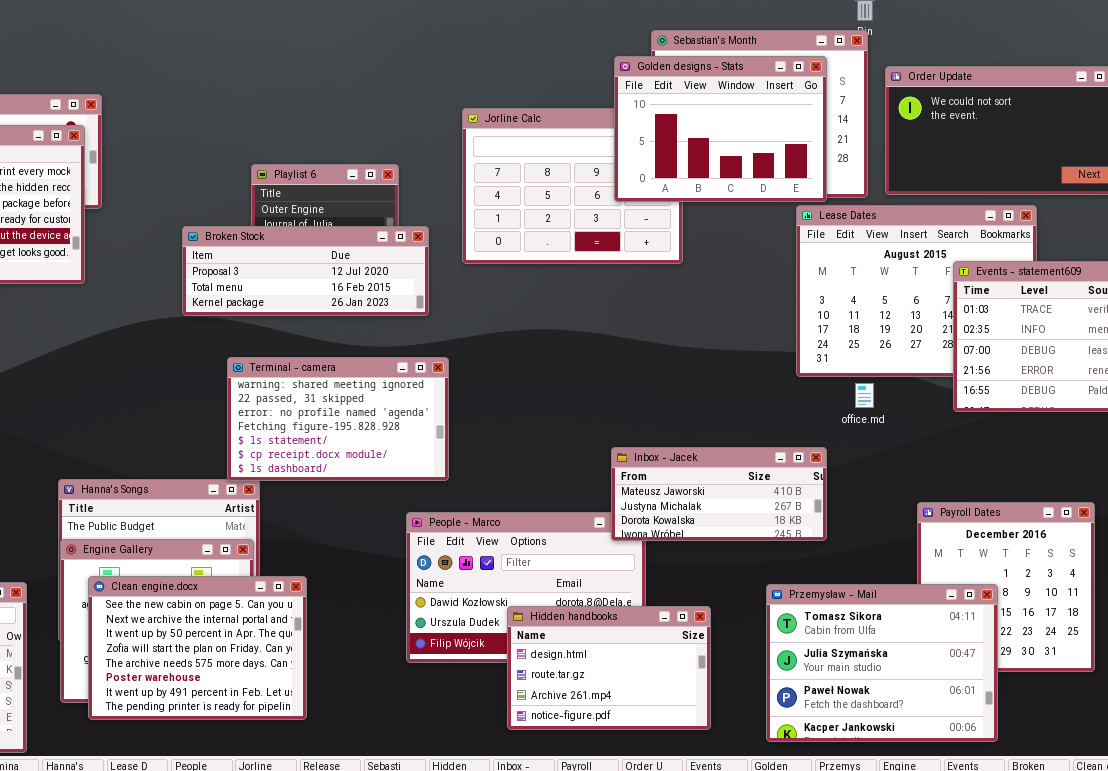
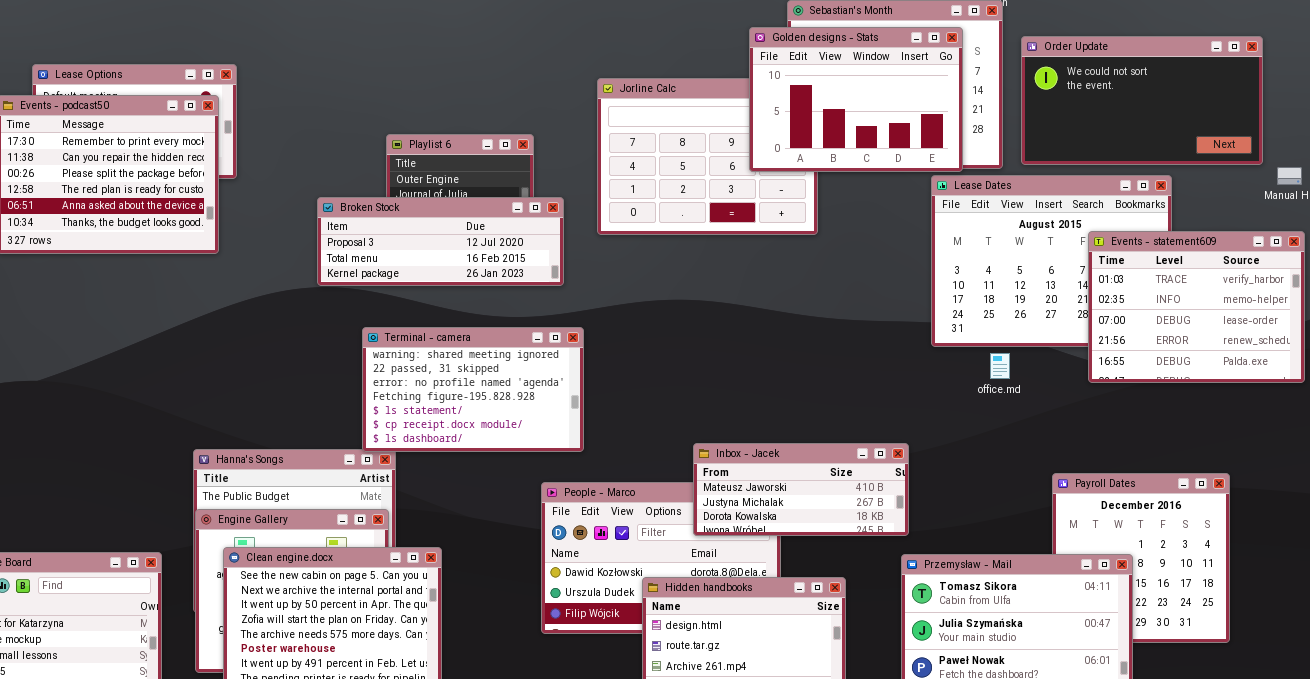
Inbox - Jacek: [611,447,827,541] -> [693,443,909,536], moved

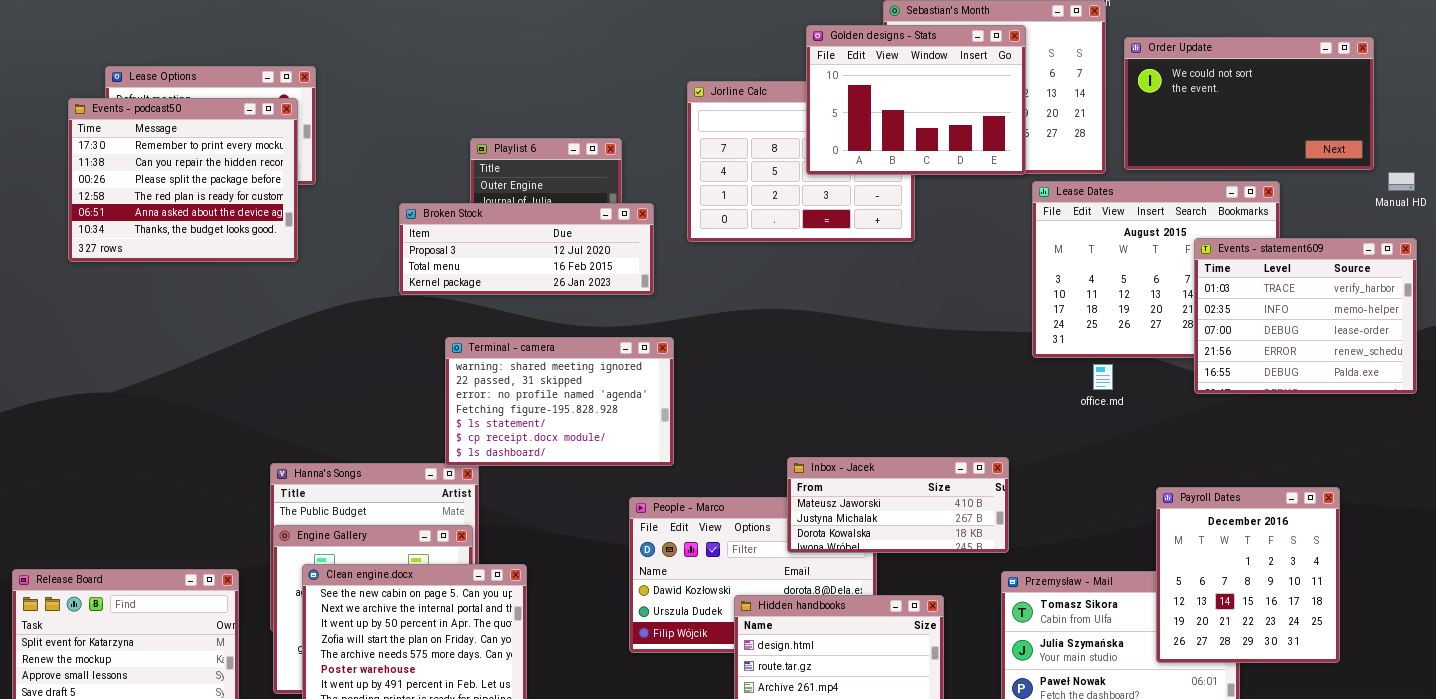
Golden designs - Stats: [749,27,963,172] -> [806,25,1026,175], moved
Payroll Dates: [1052,473,1230,643] -> [1156,487,1340,663], raised

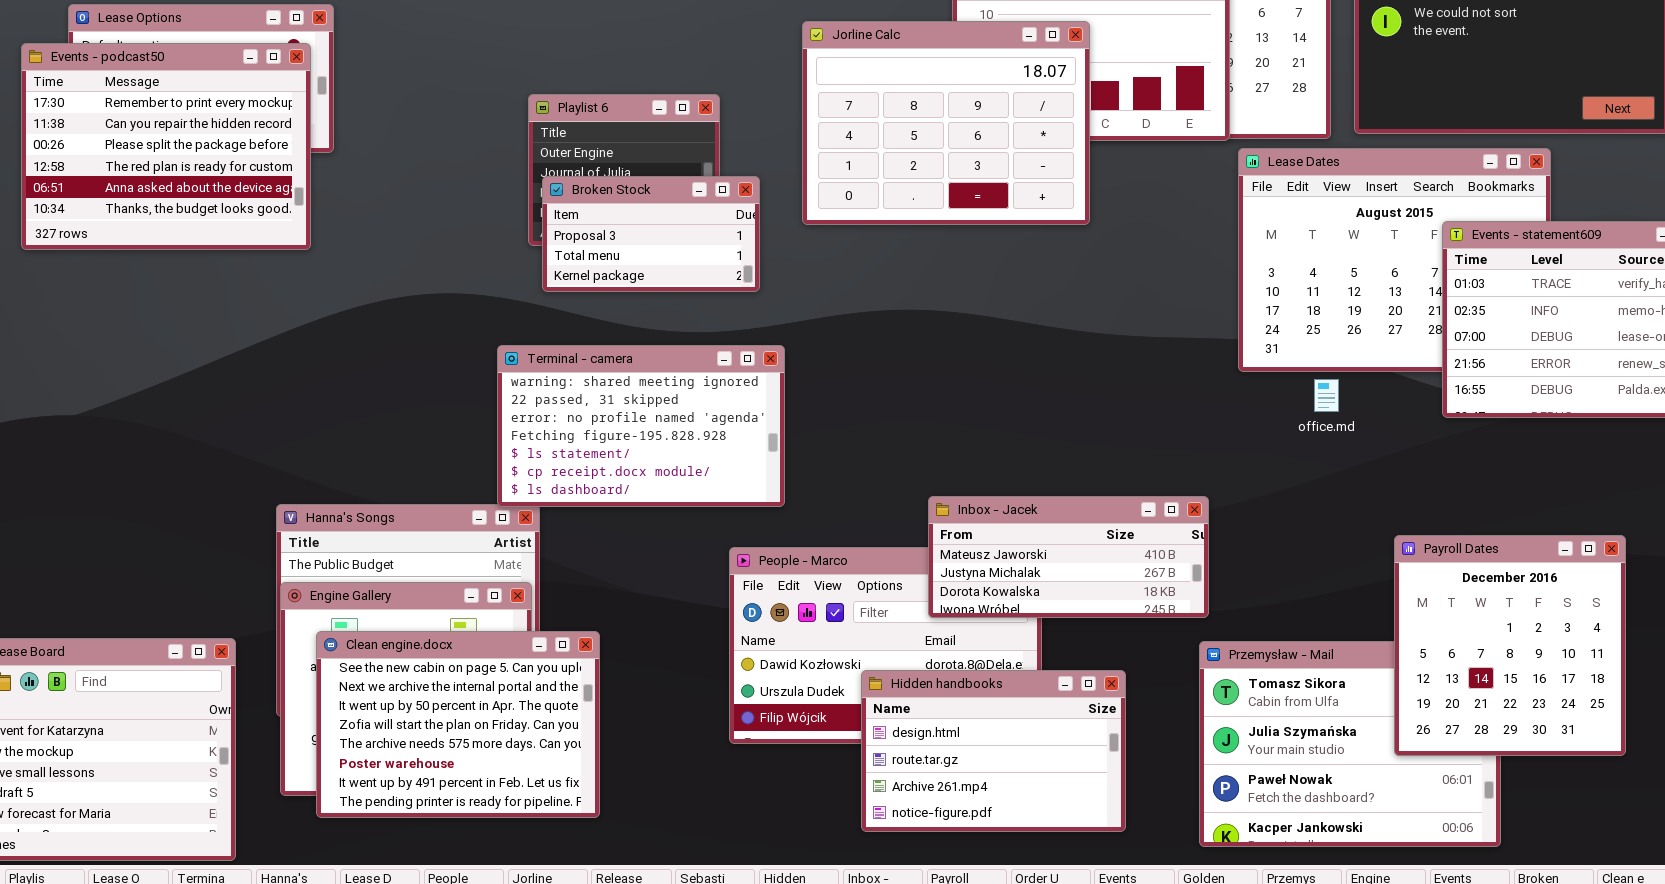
Jorline Calc: [687,81,915,242] -> [802,21,1090,225], raised
Broken Stock: [399,203,654,295] -> [542,176,760,292], resized

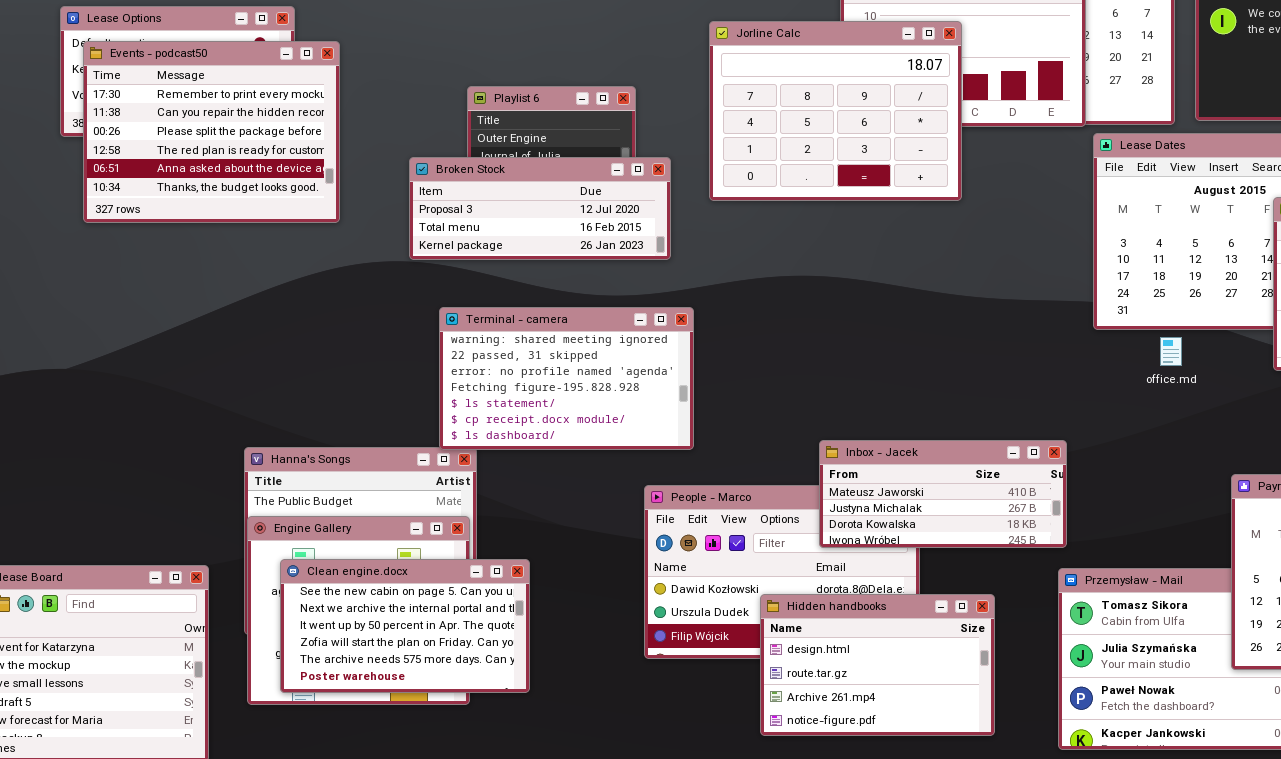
Events - podcast50: [21,43,311,250] -> [83,41,340,223], moved
Broken Stock: [542,176,760,292] -> [409,157,671,260], resized
Clean engine.docx: [316,631,600,818] -> [280,559,530,693], resized

